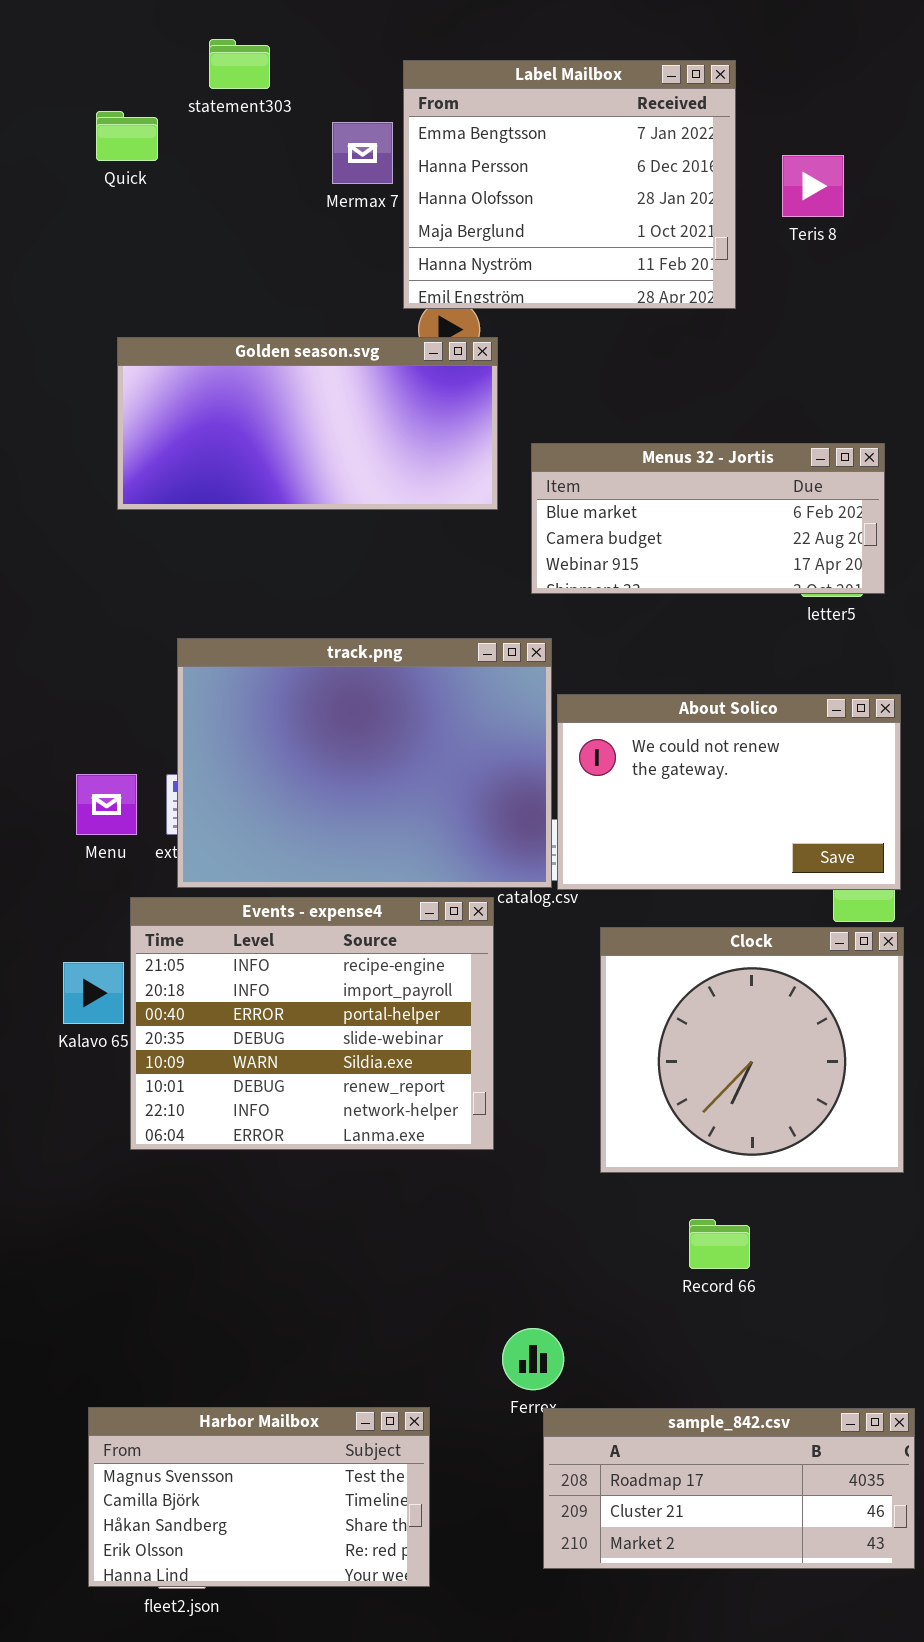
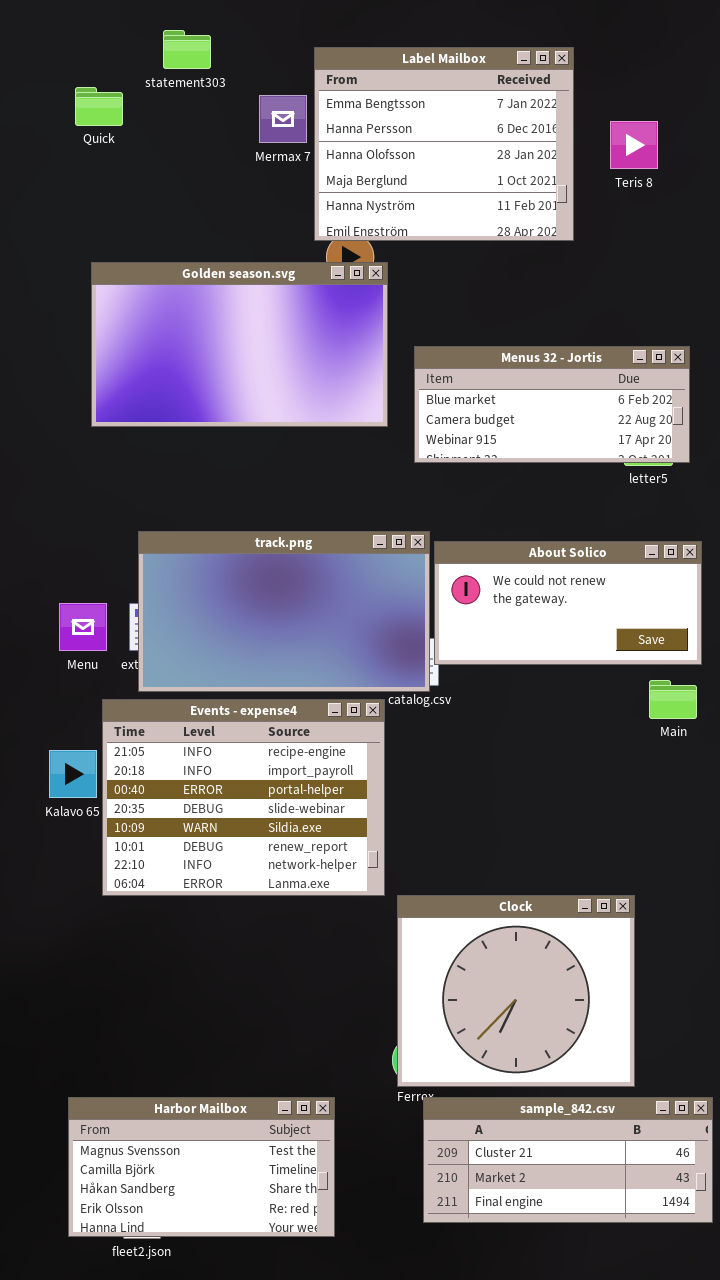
Golden season.svg: [117,337,498,510] -> [91,262,388,427], resized
track.png: [177,638,552,888] -> [138,531,430,692], resized
About Solico: [557,694,901,890] -> [434,541,702,665], resized
Clock: [600,927,904,1173] -> [397,895,635,1087], moved
sample_842.csv: [543,1408,915,1569] -> [423,1097,713,1223], scrolled down 1 row

